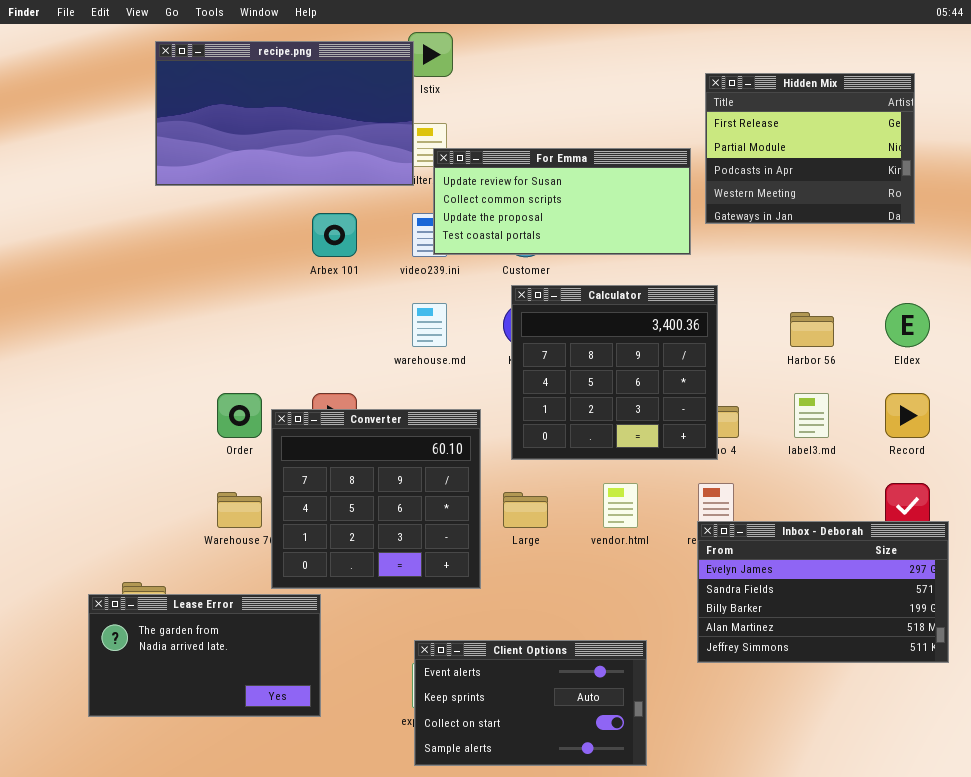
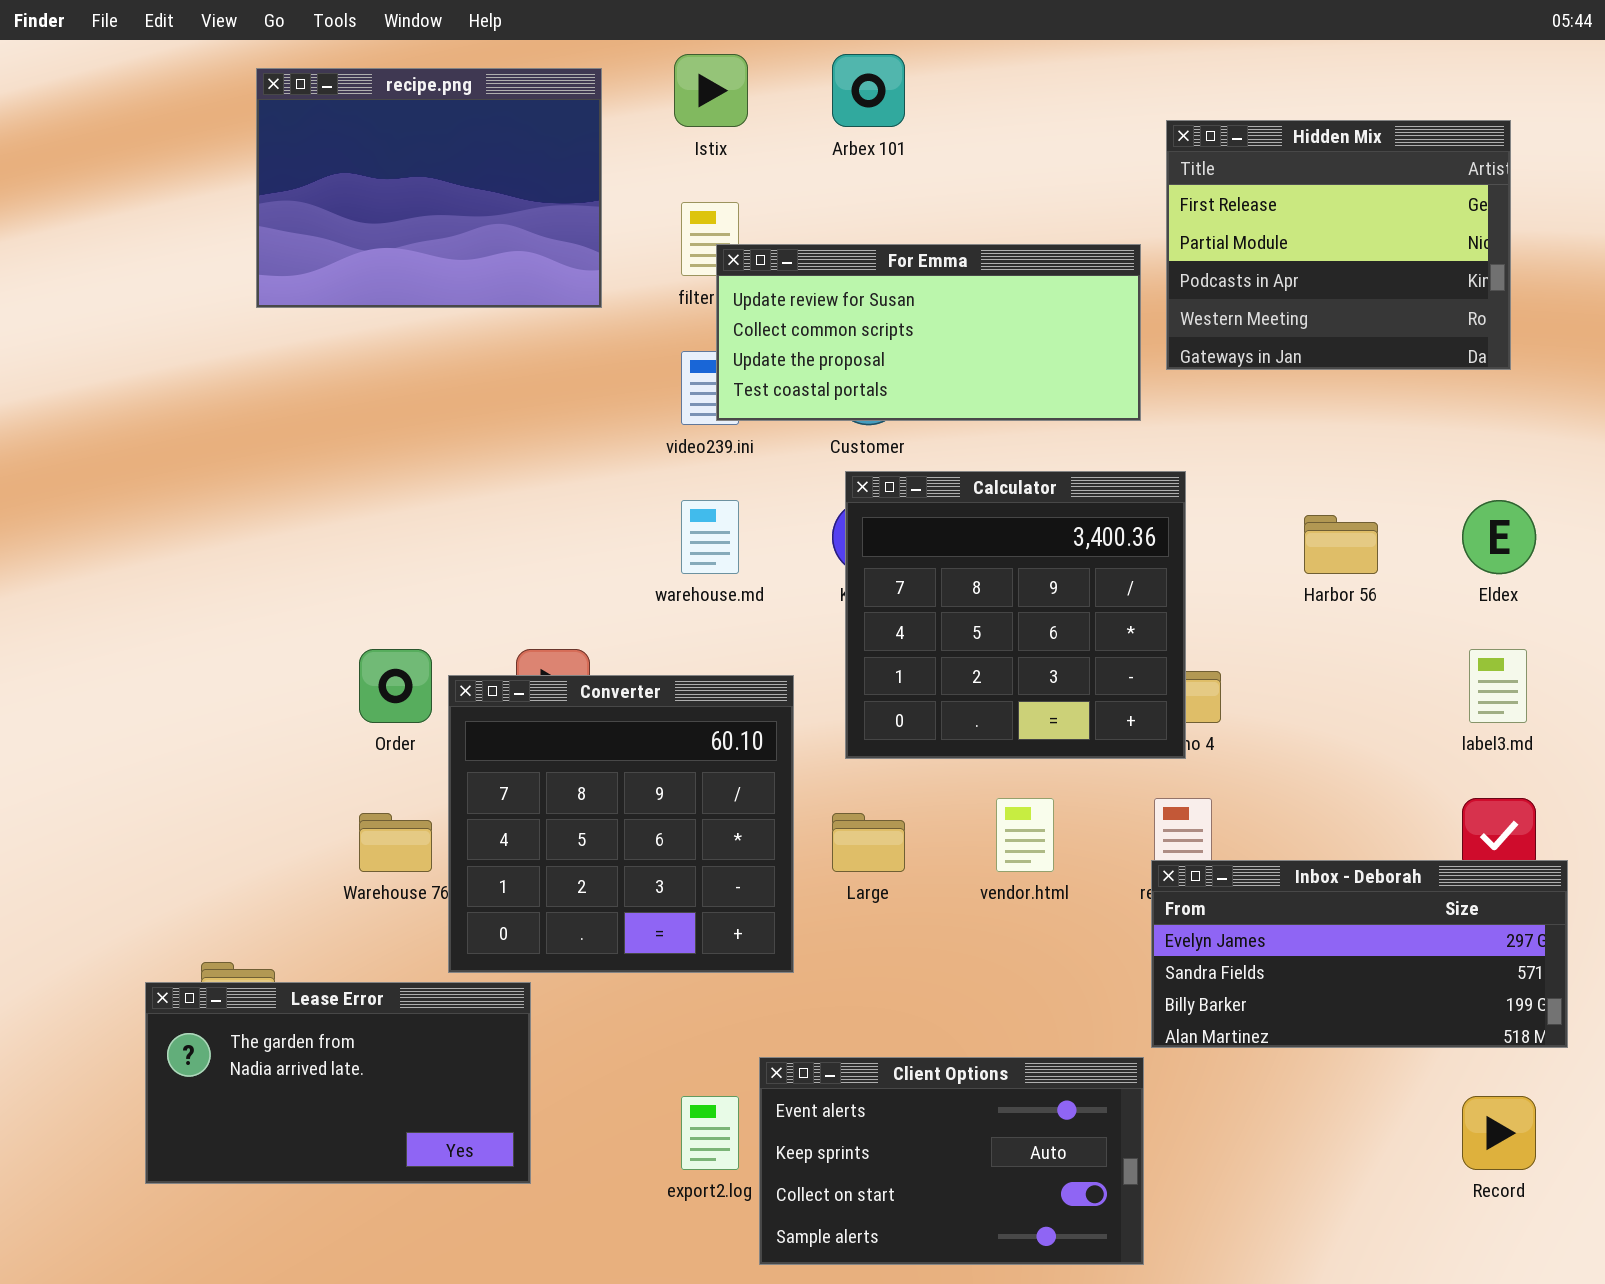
recipe.png: [155,41,414,186] -> [256,68,602,308], resized
Arbex 101: [312,213,357,257] -> [832,54,905,127], moved
label3.md: [794,393,829,438] -> [1469,649,1527,723], moved
Record: [885,393,930,438] -> [1462,1096,1536,1170], moved
Inbox - Deborah: [697,521,949,663] -> [1151,860,1568,1048], resized
Client Options: [414,640,647,766] -> [759,1057,1144,1265], moved

